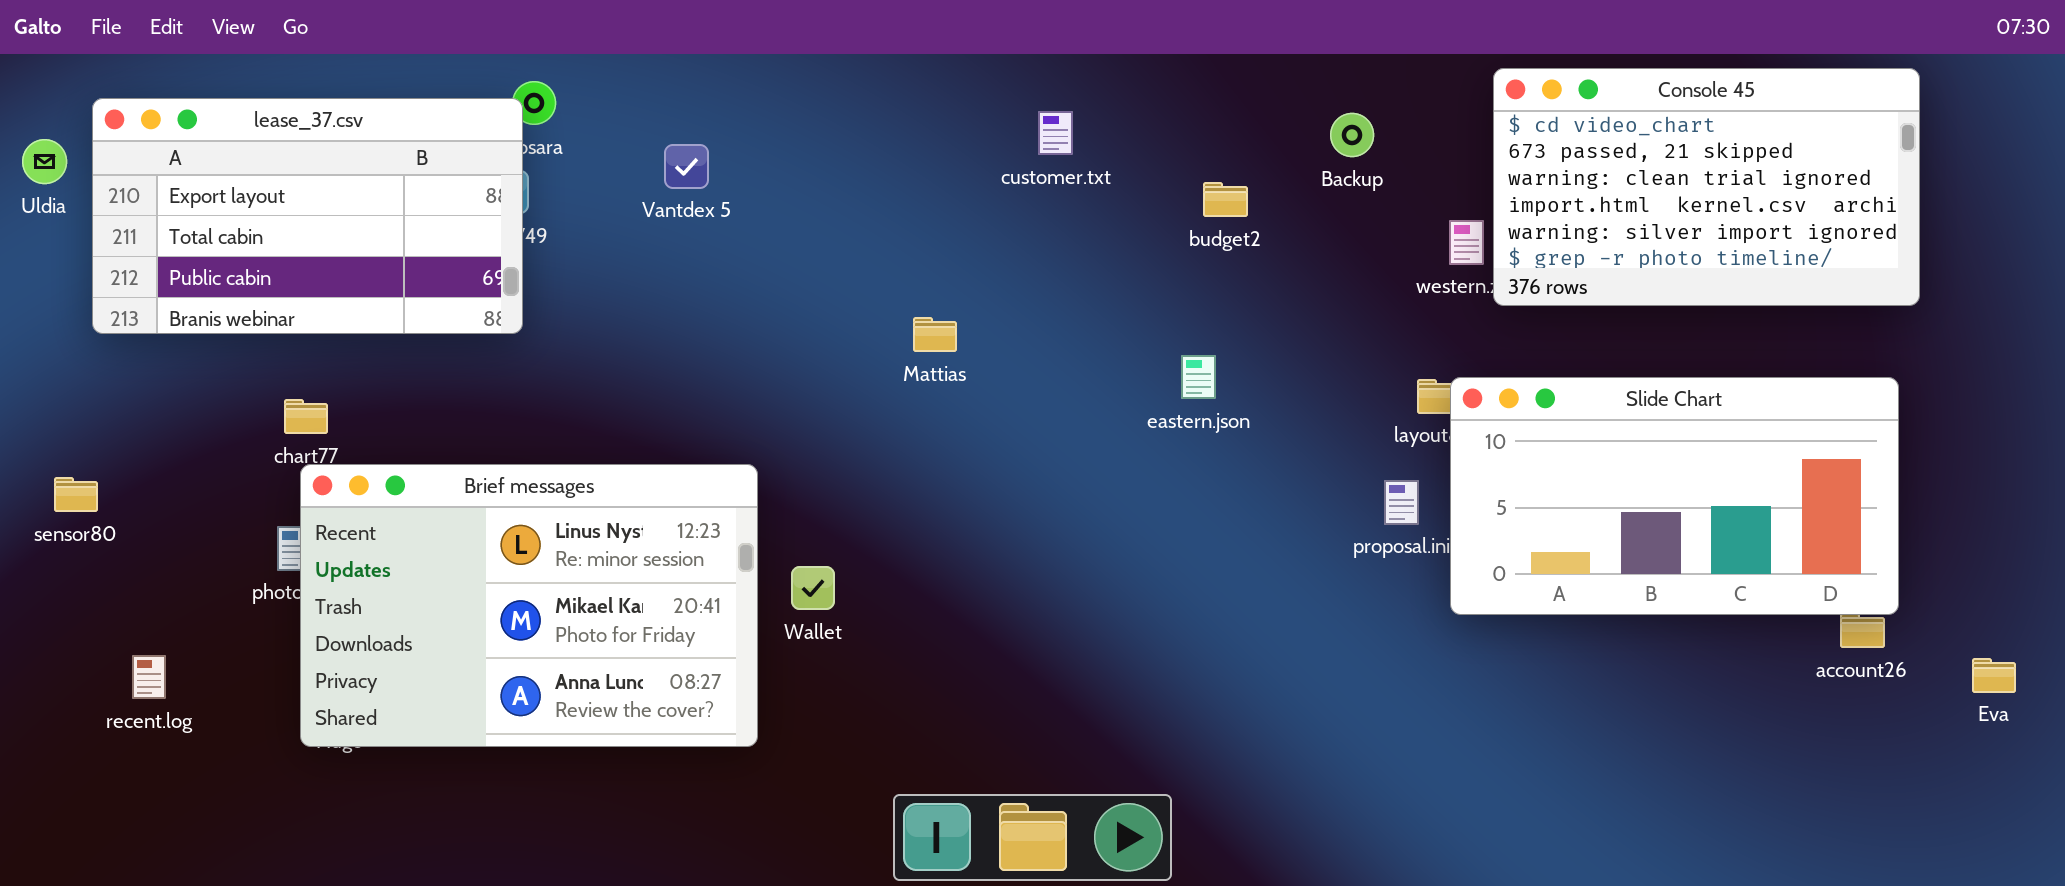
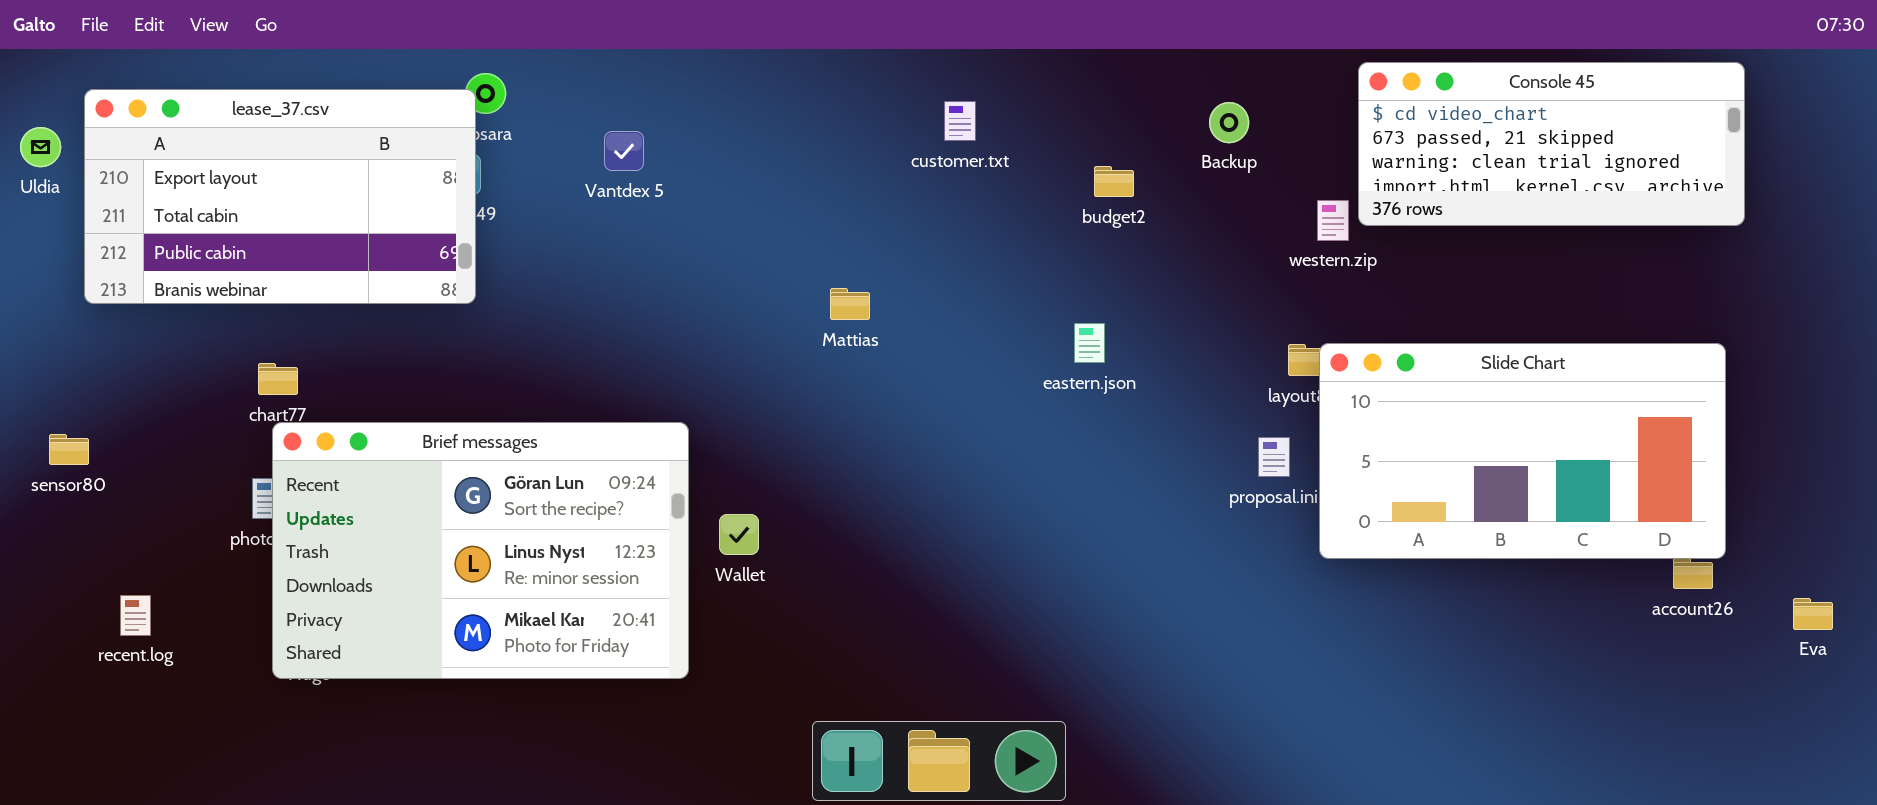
Console 45: [1493,68,1920,306] -> [1358,62,1745,226], resized
Brief messages: [300,464,758,747] -> [272,422,689,679], scrolled up 1 row

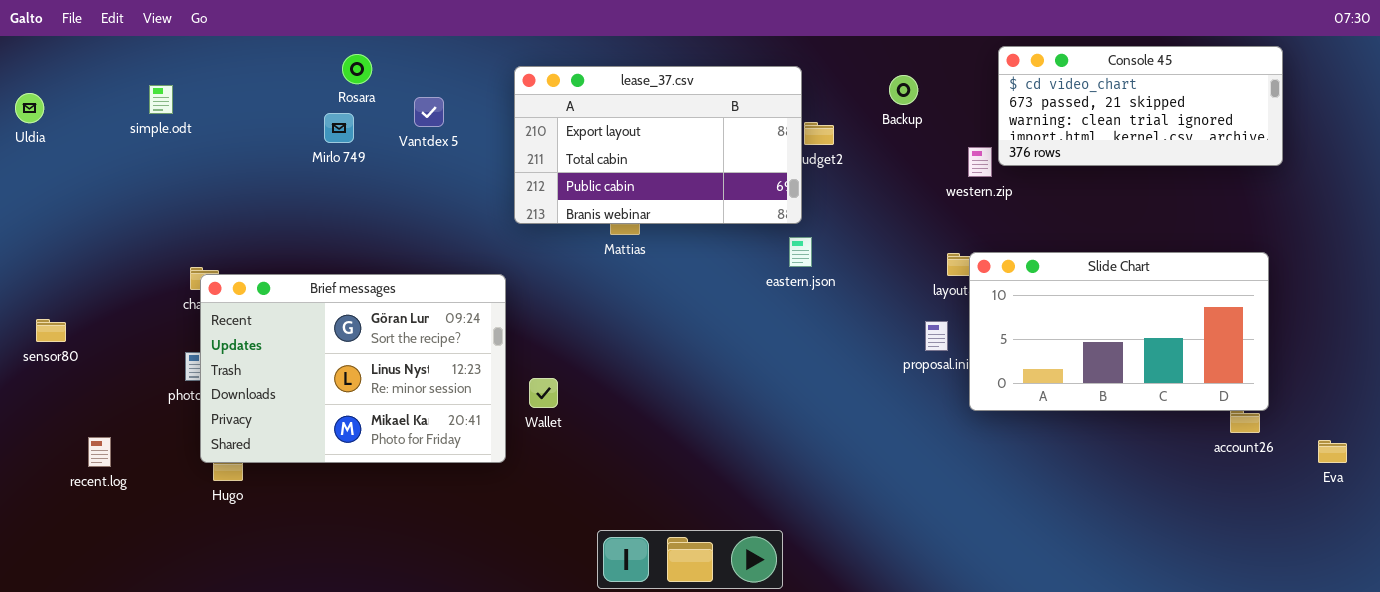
lease_37.csv: [84,89,476,304] -> [514,66,802,224], moved
Vantdex 5: [604,131,644,171] -> [414,97,444,127], moved
Brief messages: [272,422,689,679] -> [200,274,506,463], moved

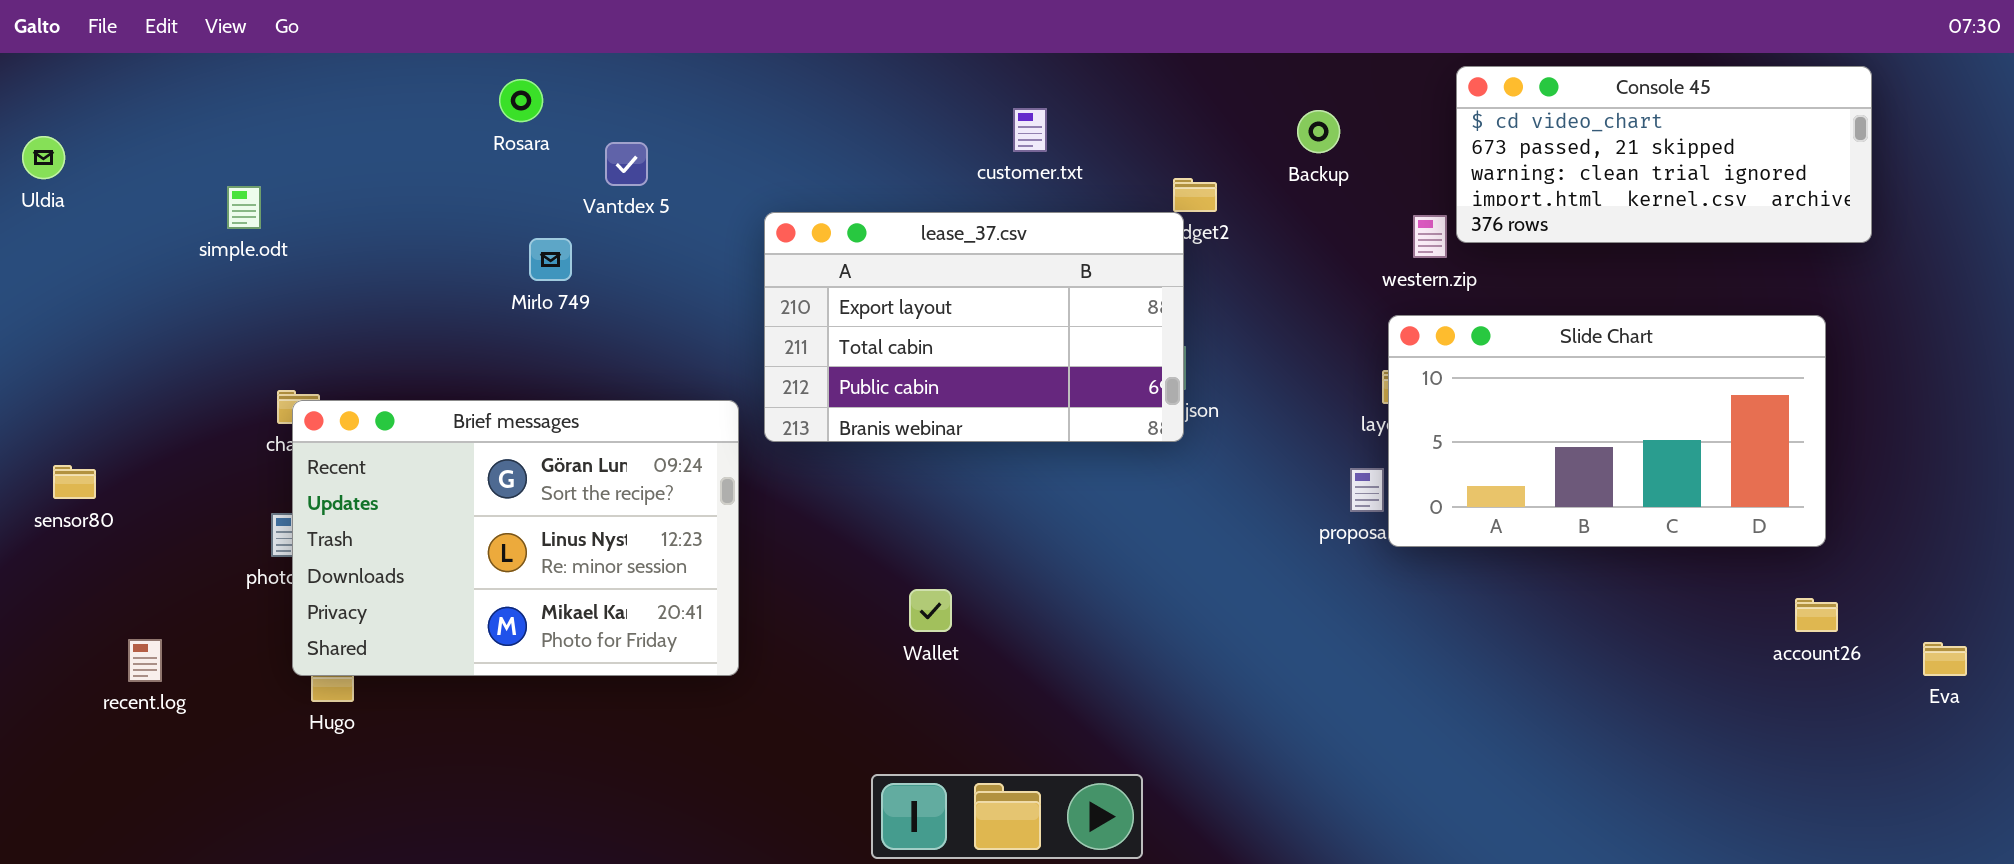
lease_37.csv: [514,66,802,224] -> [764,212,1184,442], moved
simple.odt: [149,85,173,114] -> [227,186,261,229], moved
Mirlo 749: [324,113,354,143] -> [529,238,572,281], moved
Slide Chart: [969,252,1269,411] -> [1388,315,1826,547], moved
Wallet: [529,378,558,408] -> [909,589,952,632], moved

